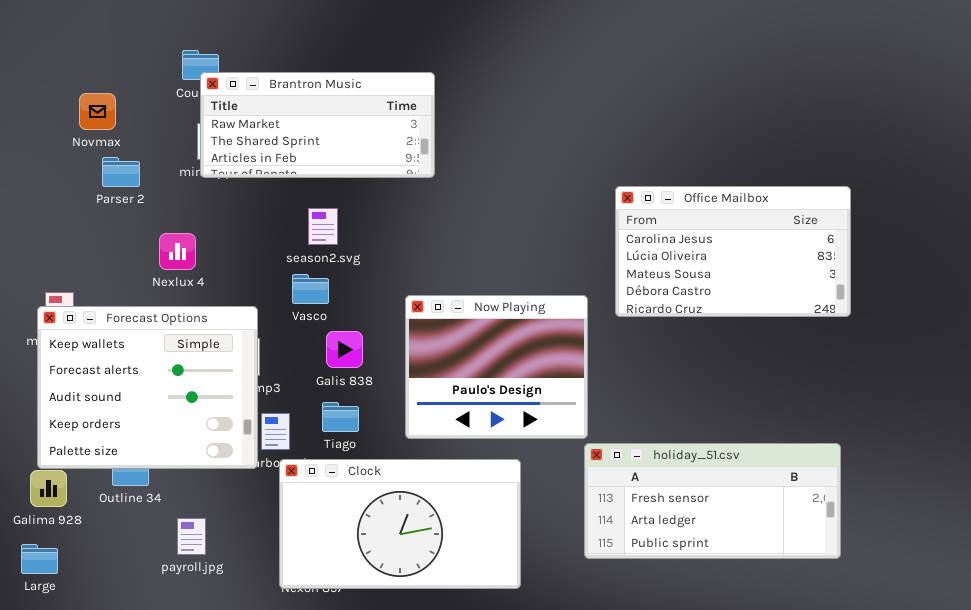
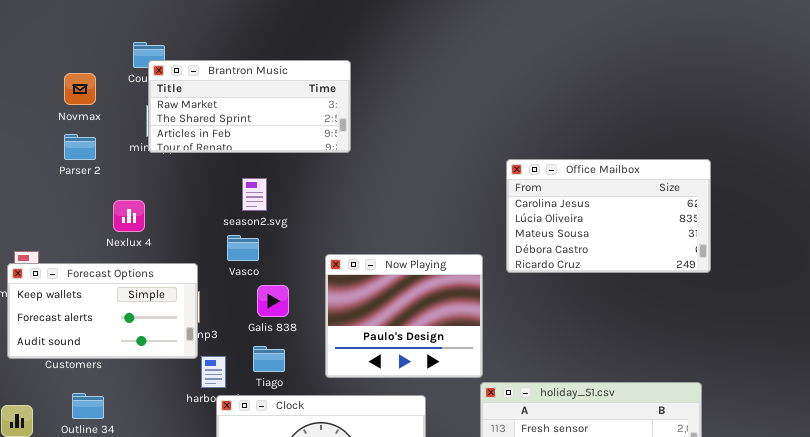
Novmax: [79,93,116,130] -> [64,73,96,105], moved
Forecast Options: [37,306,258,469] -> [7,263,198,359], resized

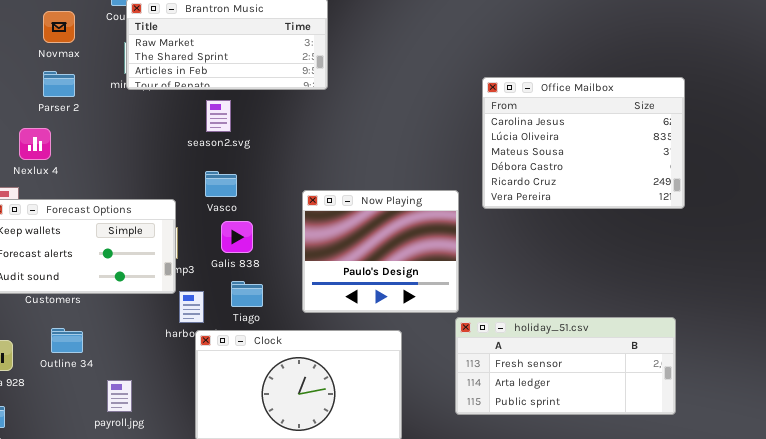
Office Mailbox: [506,159,711,273] -> [482,77,685,209], resized
season2.svg: [242,178,267,211] -> [206,100,231,132], moved
Nexlux 4: [113,200,145,232] -> [19,128,51,160], moved
Galis 838: [257,285,289,317] -> [221,221,253,253], moved

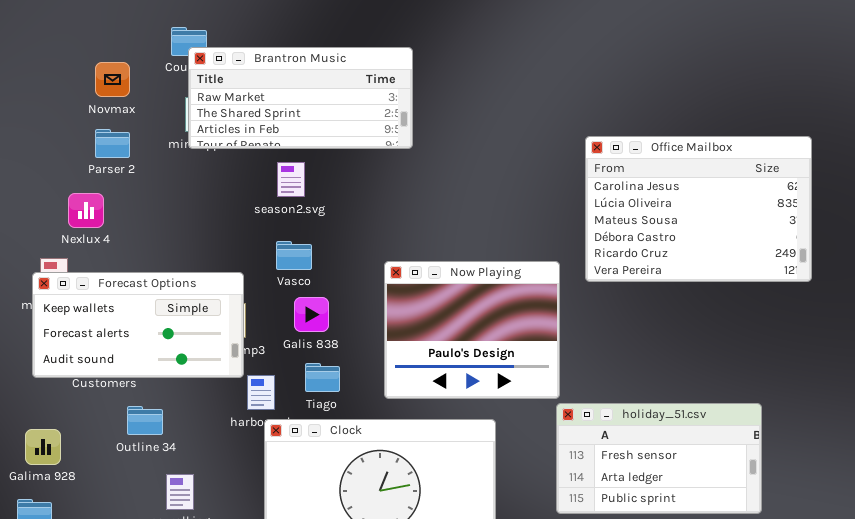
holiday_51.csv: [455,317,676,415] -> [556,403,762,514], resized
Outline 34: [51,328,83,353] -> [127,406,163,435], moved

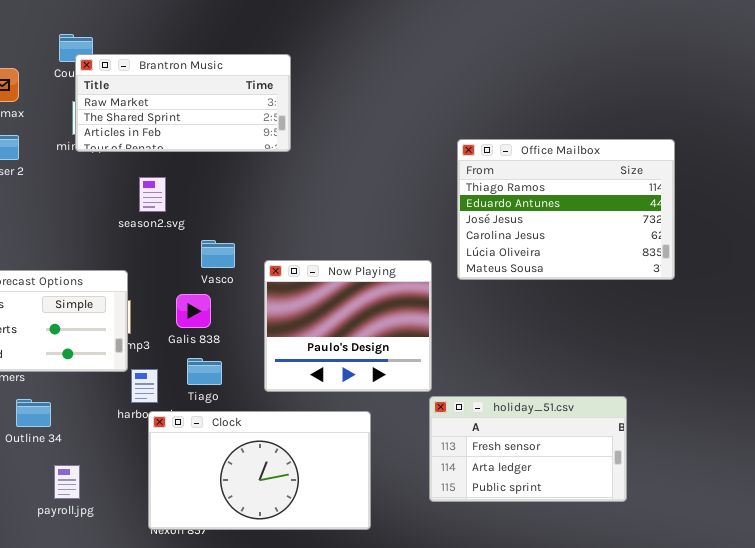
Office Mailbox: [585,136,812,282] -> [457,139,675,280], scrolled up 3 rows
season2.svg: [277,162,305,197] -> [139,177,166,212], moved
Vasco: [276,241,312,270] -> [201,240,235,268], moved

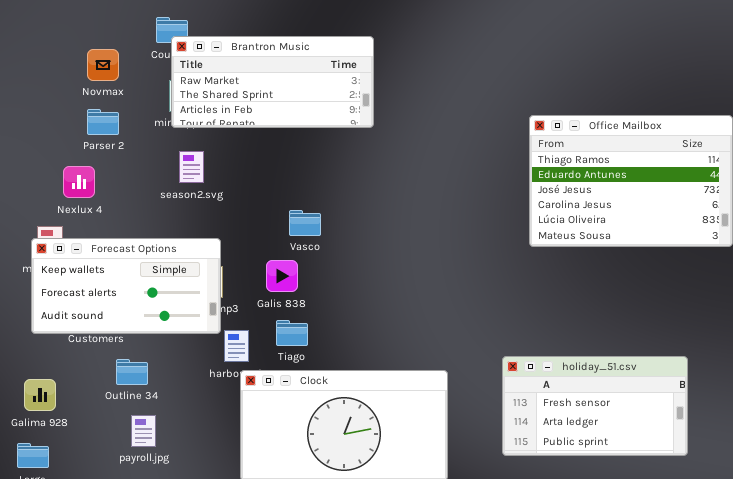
season2.svg: [139,177,166,212] -> [179,151,204,183], moved
Now Playing: [264,260,432,392] -> none, closed
payroll.jpg: [54,465,80,499] -> [131,415,156,447], moved

